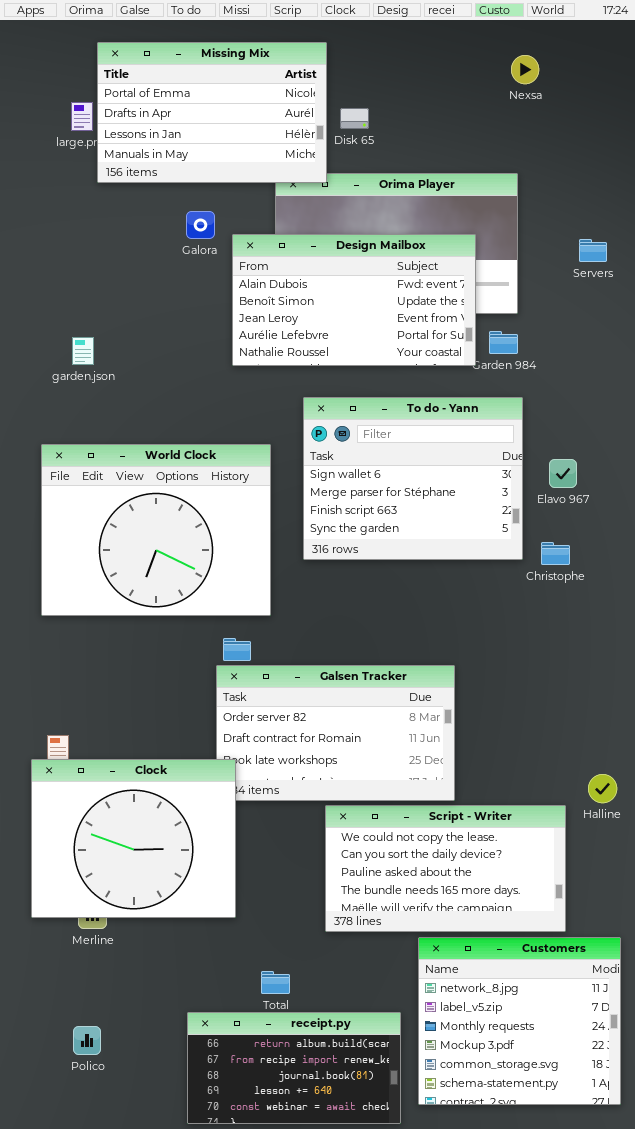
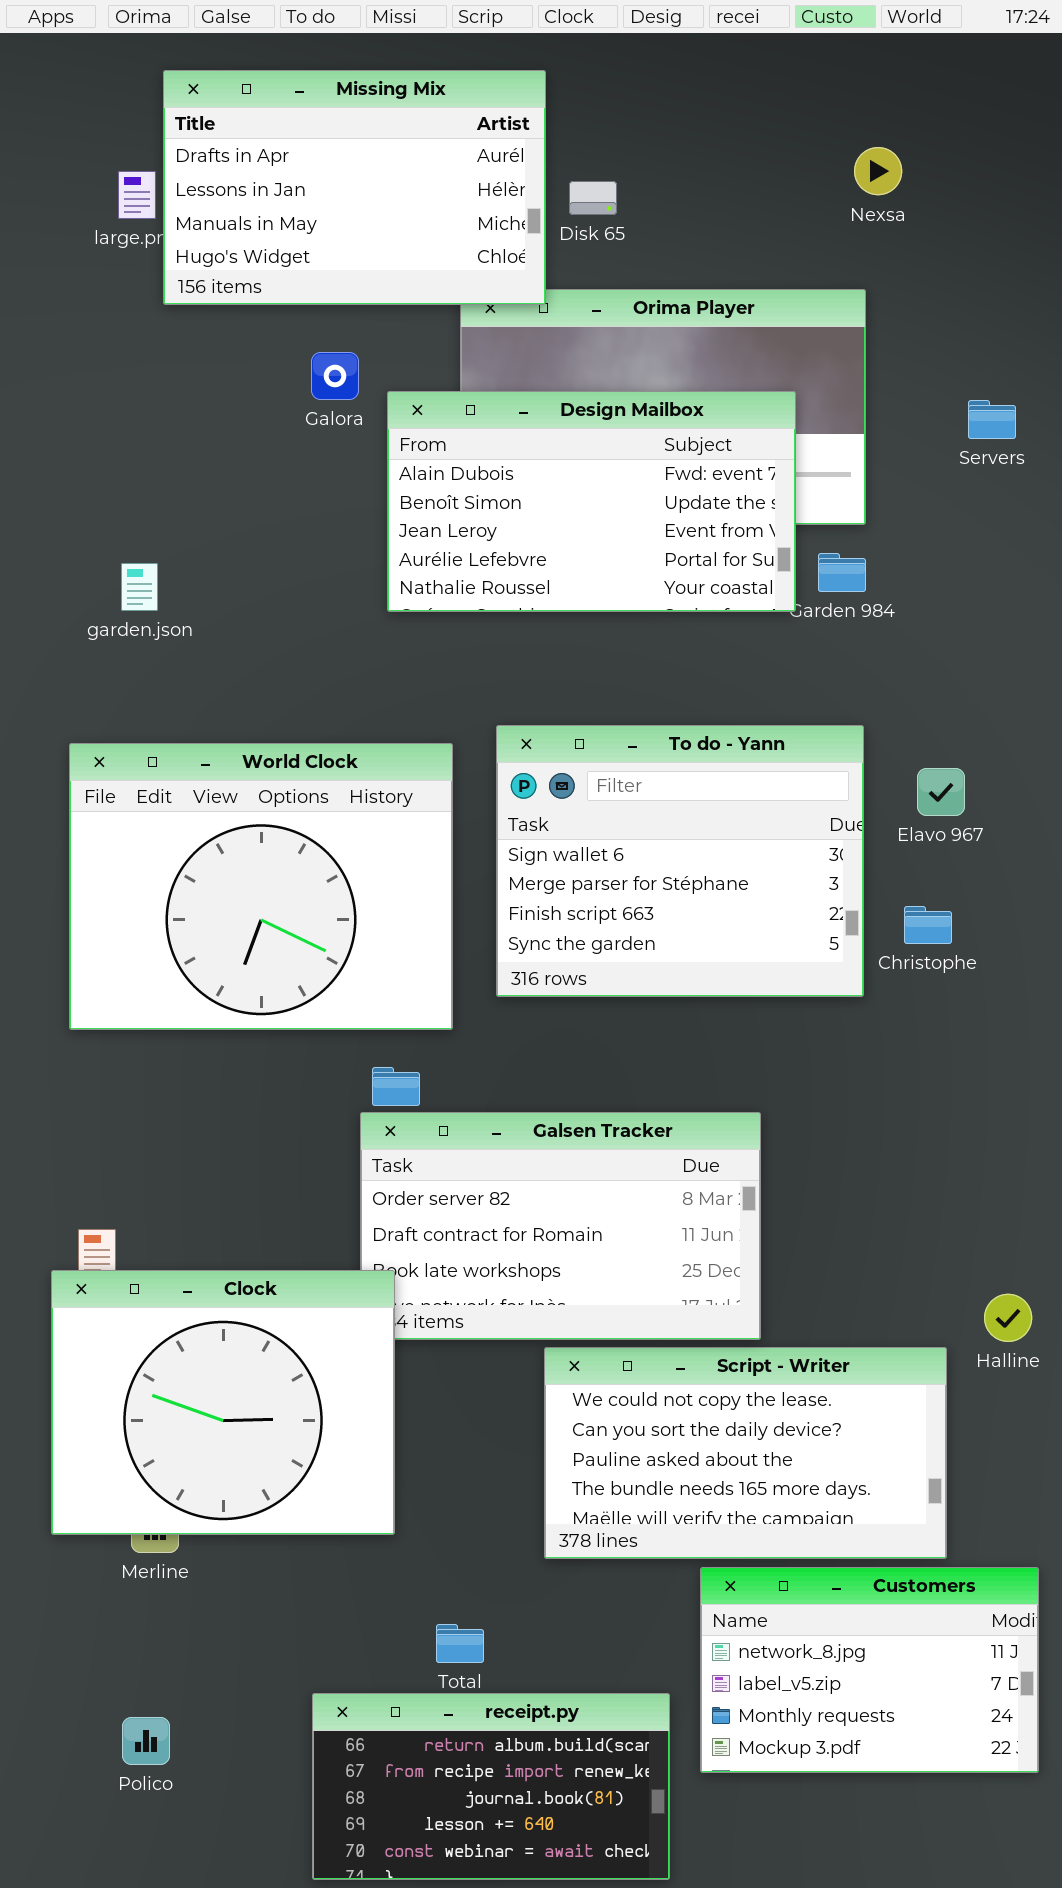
Missing Mix: [97,42,327,183] -> [163,70,546,305], scrolled down 1 row
Nexsa: [511,55,539,84] -> [854,147,902,195], moved
To do - Yann: [303,397,523,560] -> [496,725,864,997], moved
Customers: [418,937,621,1105] -> [700,1567,1039,1773], resized

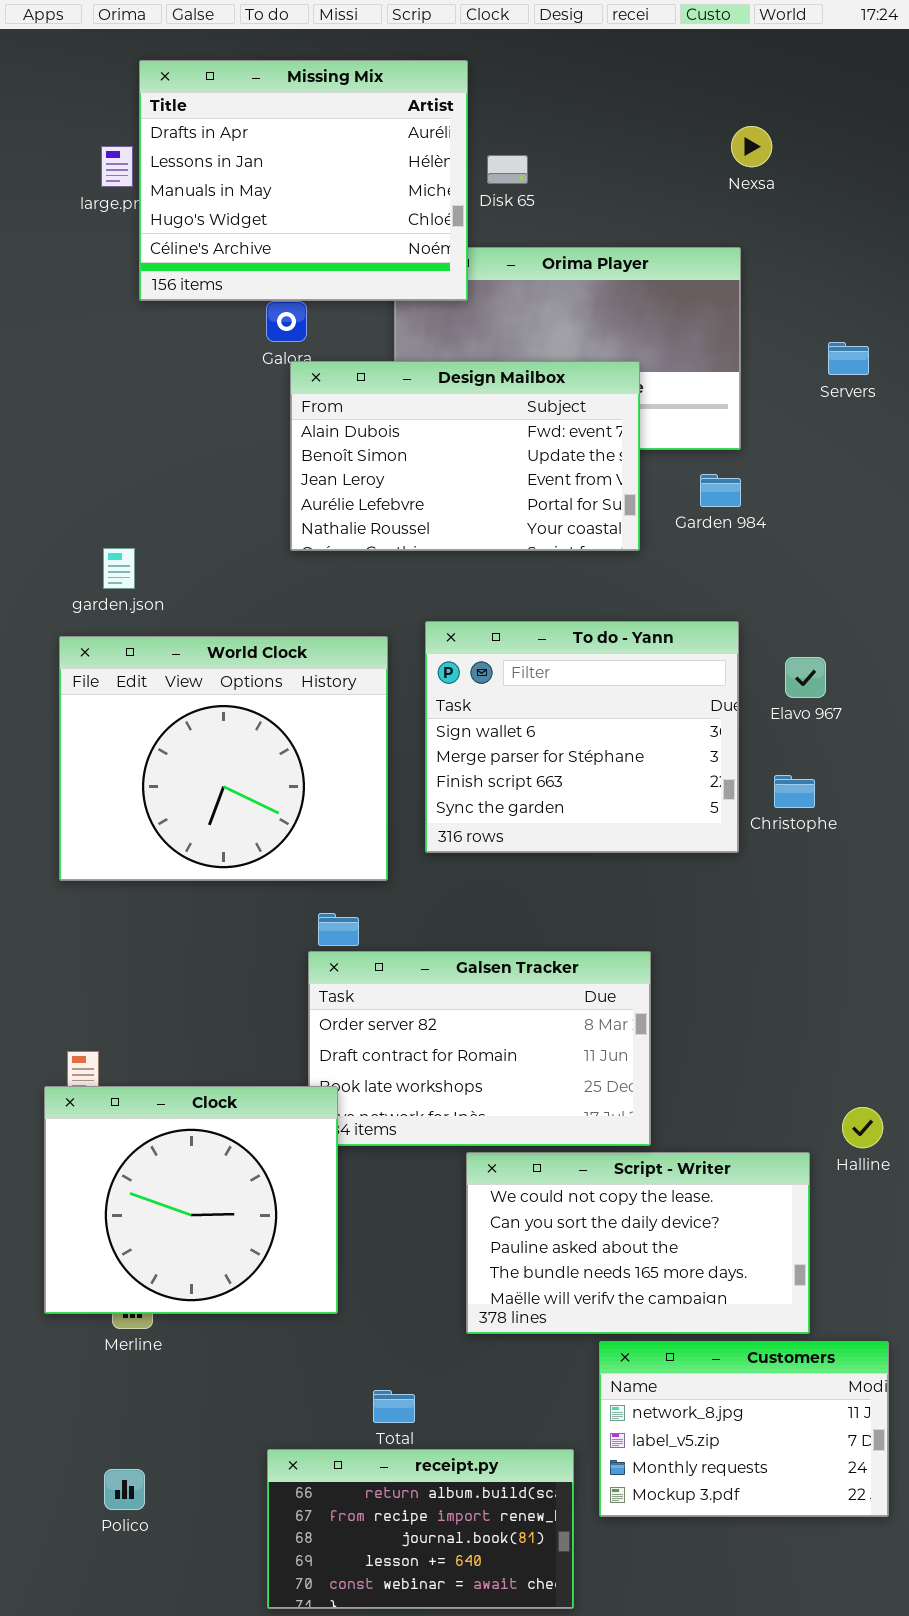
Missing Mix: [163,70,546,305] -> [139,60,468,301], resized
Design Mailbox: [387,391,796,612] -> [290,361,640,551], moved
garden.json: [121,563,158,611] -> [103,548,135,589], moved

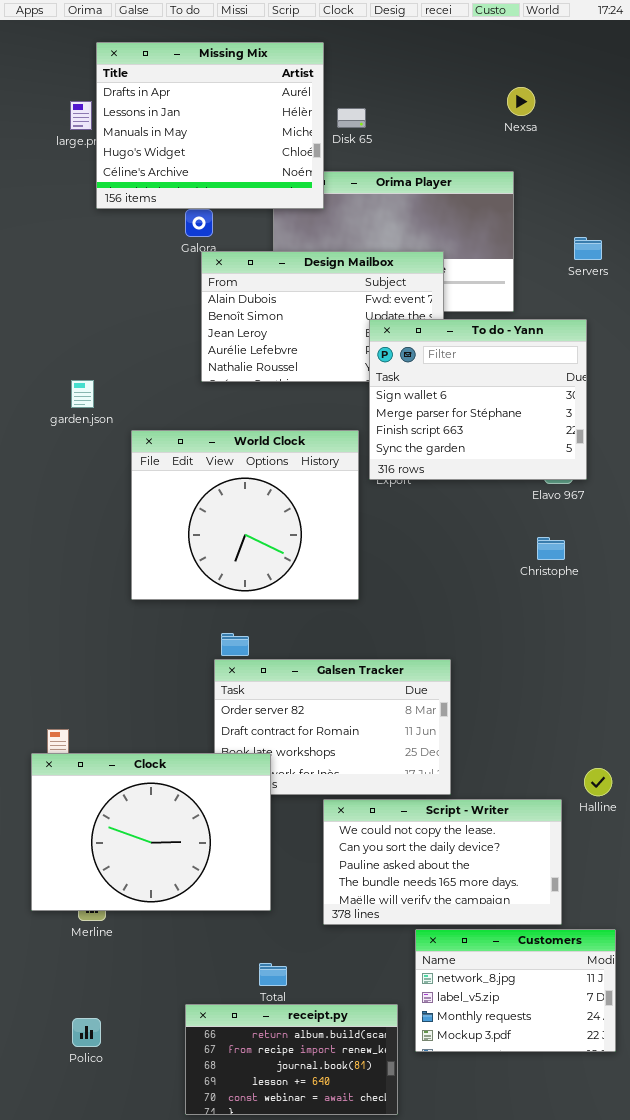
To do - Yann: [425,621,739,853] -> [369,319,587,480], moved
World Clock: [59,636,388,881] -> [131,430,359,600], moved
Clock: [44,1086,338,1314] -> [31,753,271,911], resized

